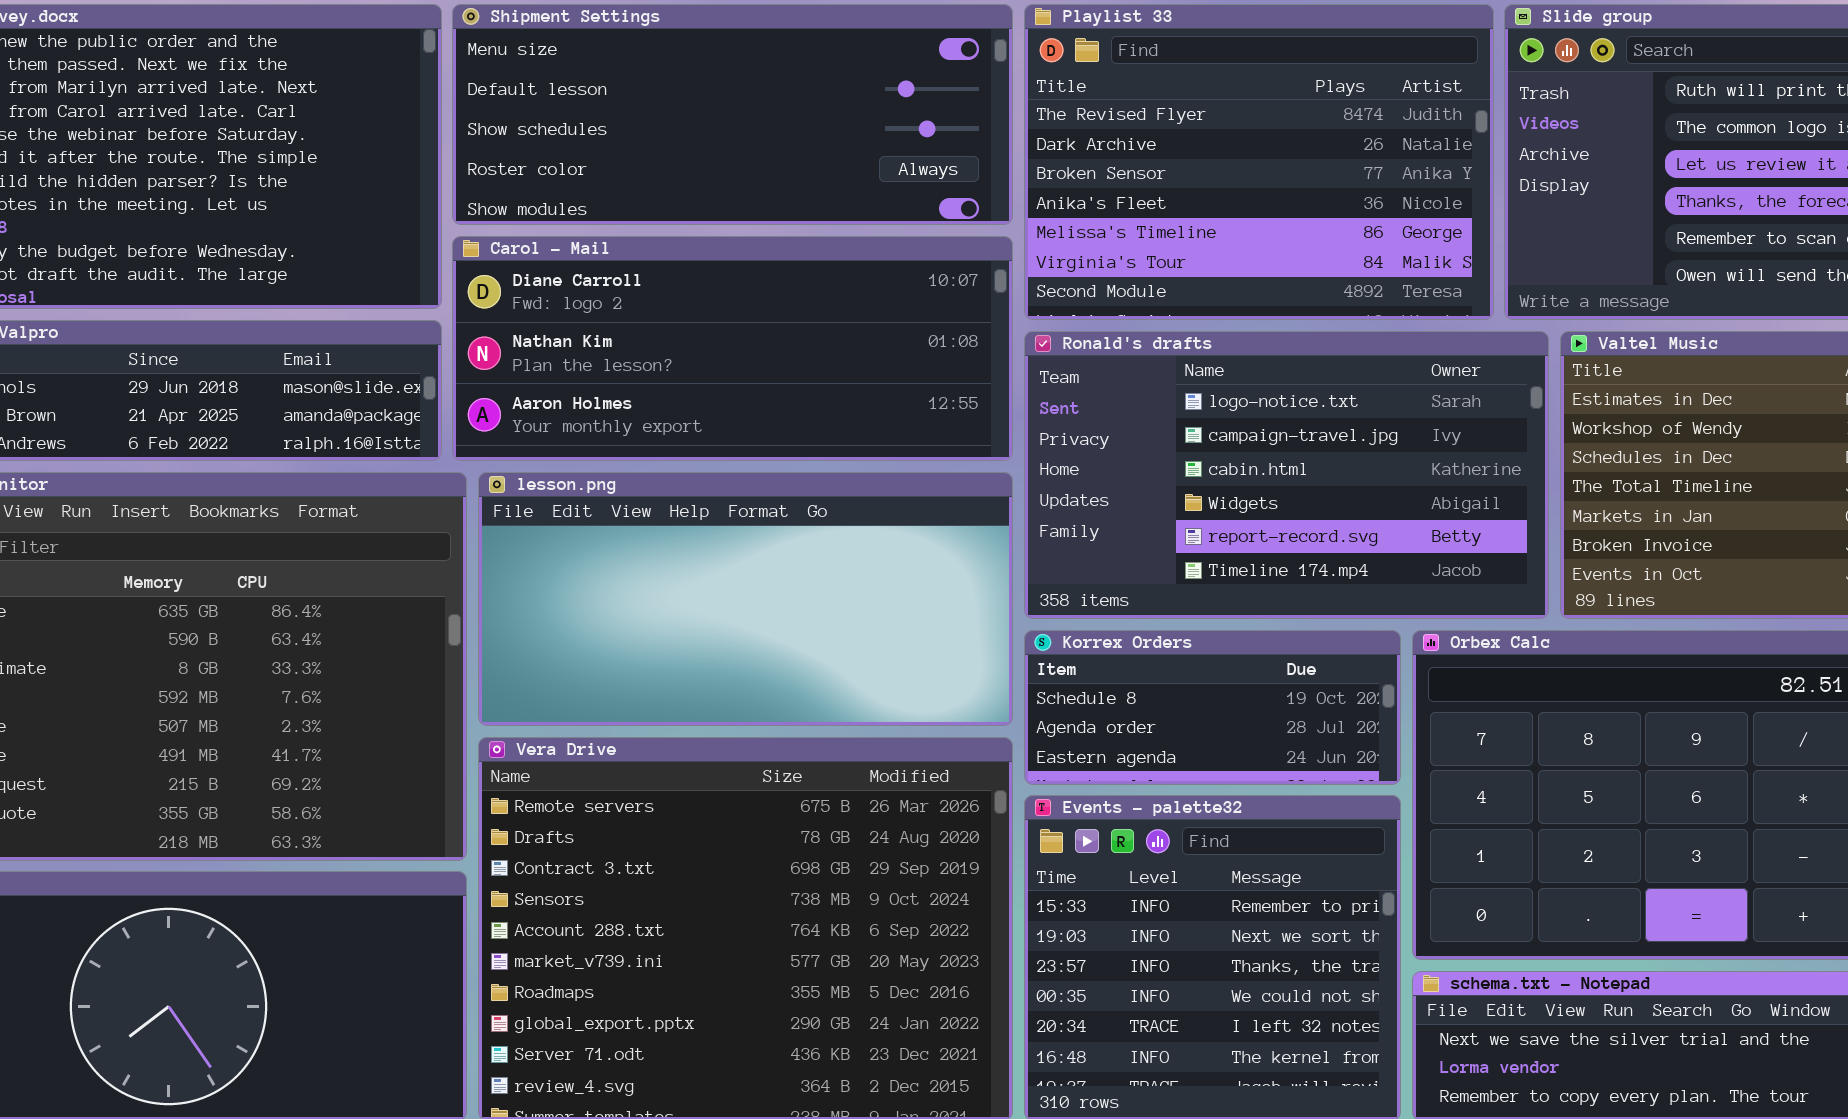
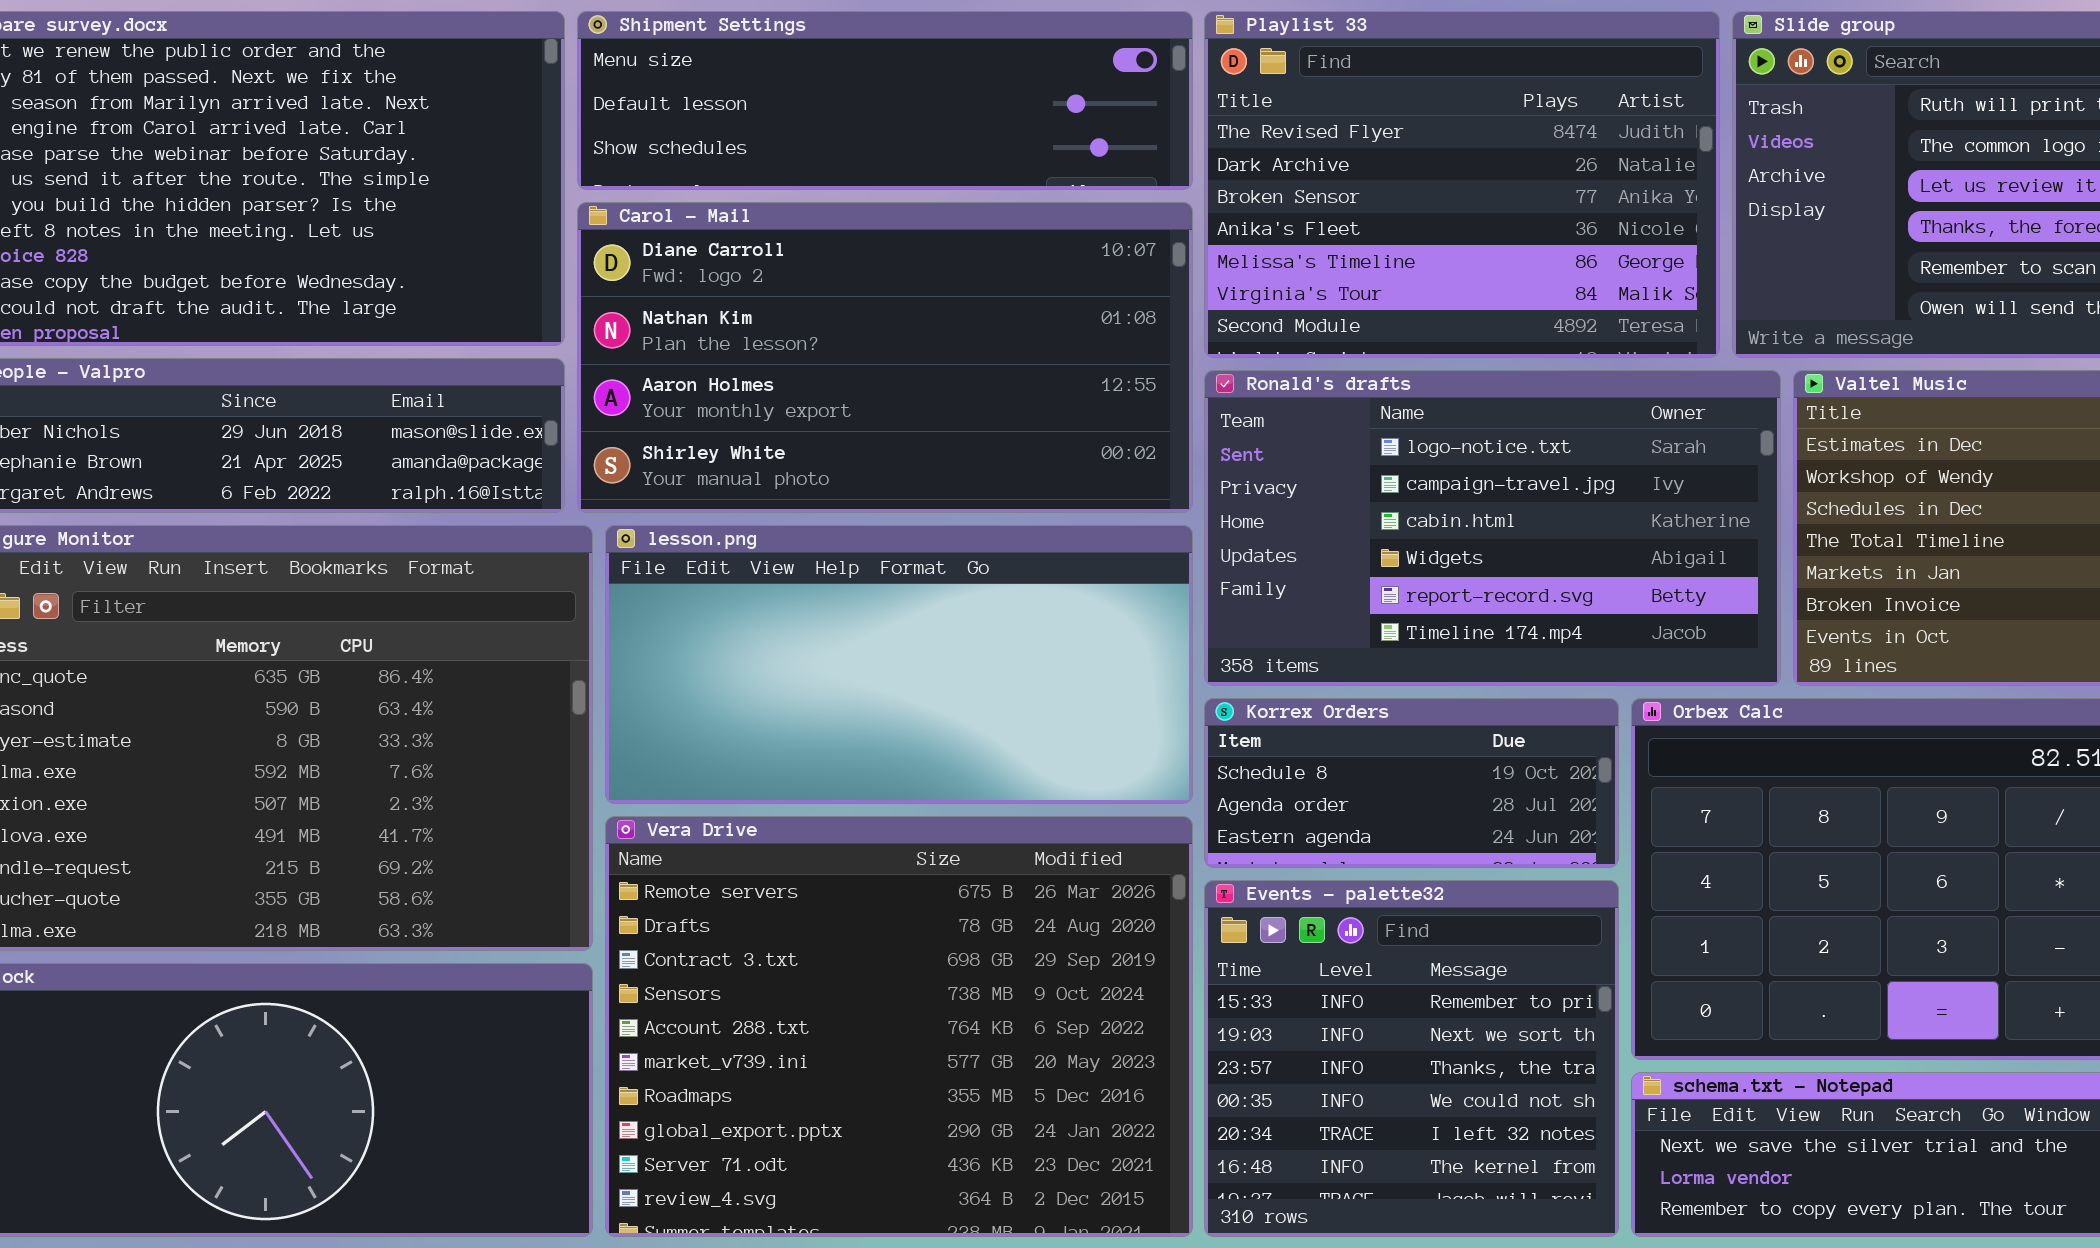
Shipment Settings: [452,4,1013,225] -> [577,11,1193,190], resized
Carol - Mail: [452,236,1013,461] -> [577,202,1193,513], resized

